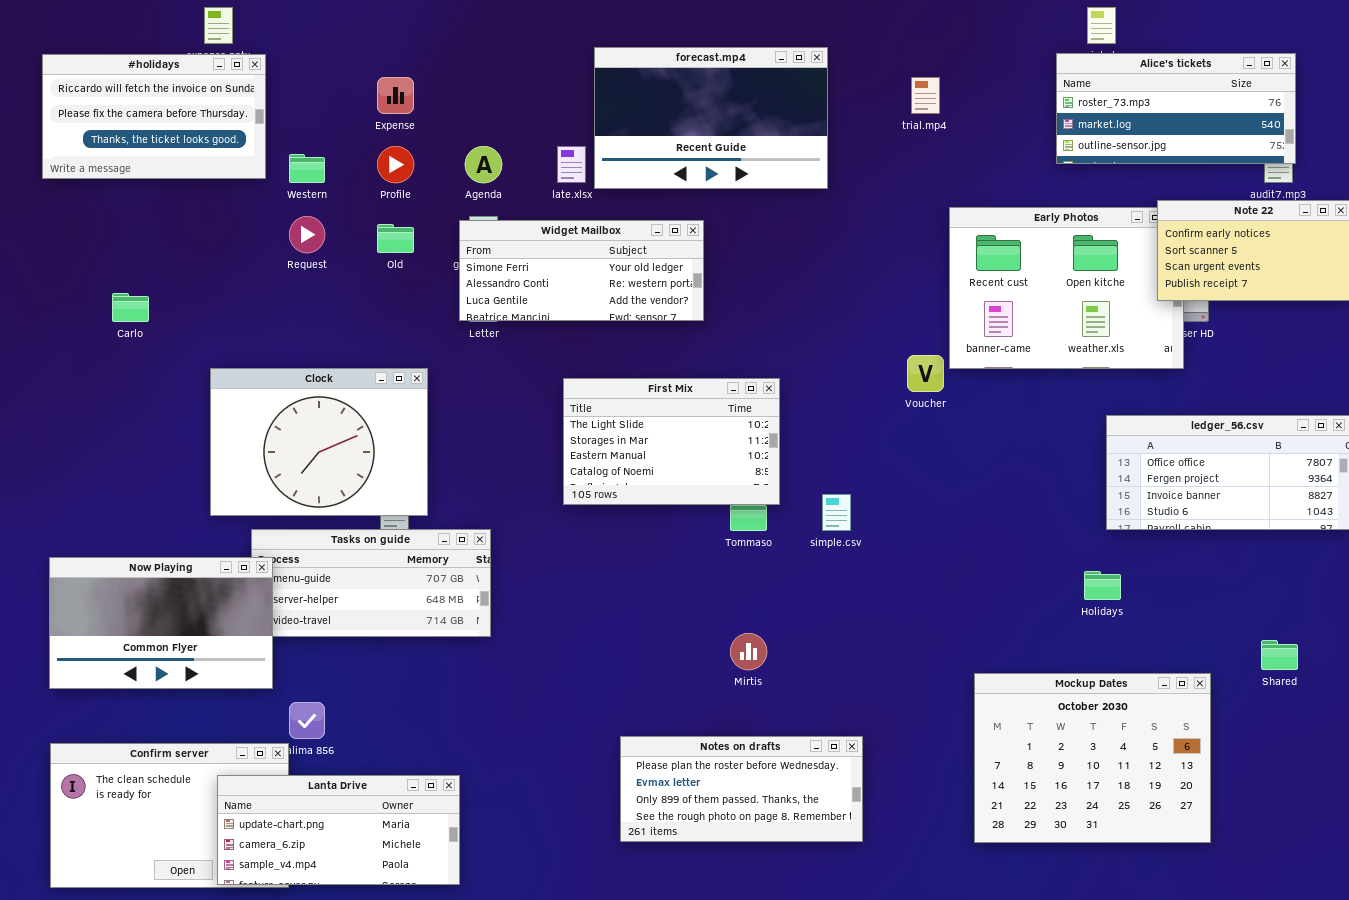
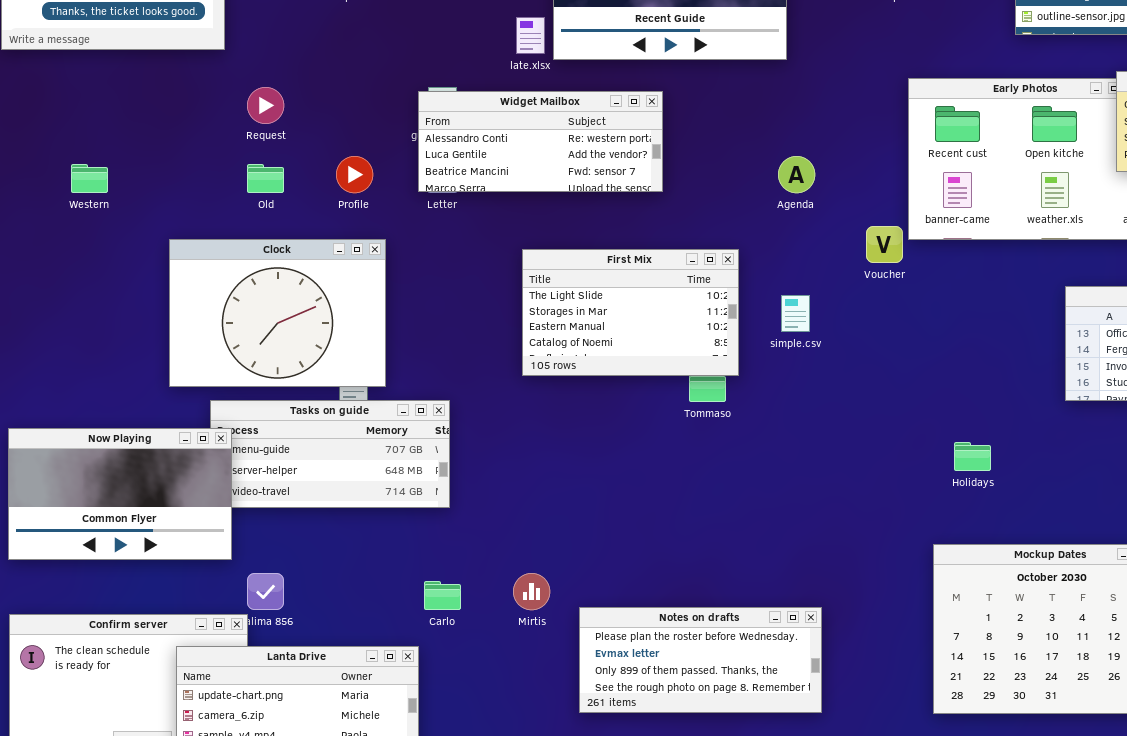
Profile: [377,146,414,183] -> [336,156,373,193], moved
Agenda: [465,146,502,183] -> [778,156,815,193], moved
Western: [289,154,325,183] -> [71,164,108,193], moved
Widget Mailbox: [459,220,704,321] -> [418,91,663,192], scrolled down 1 row
Old: [377,224,414,253] -> [247,164,284,193], moved
Carlo: [112,293,149,322] -> [424,581,461,610], moved
simple.csv: [822,494,851,531] -> [781,295,810,332], moved
Holidays: [1084,571,1121,600] -> [954,442,991,471], moved
Mirtis: [730,633,767,670] -> [513,573,550,610], moved

